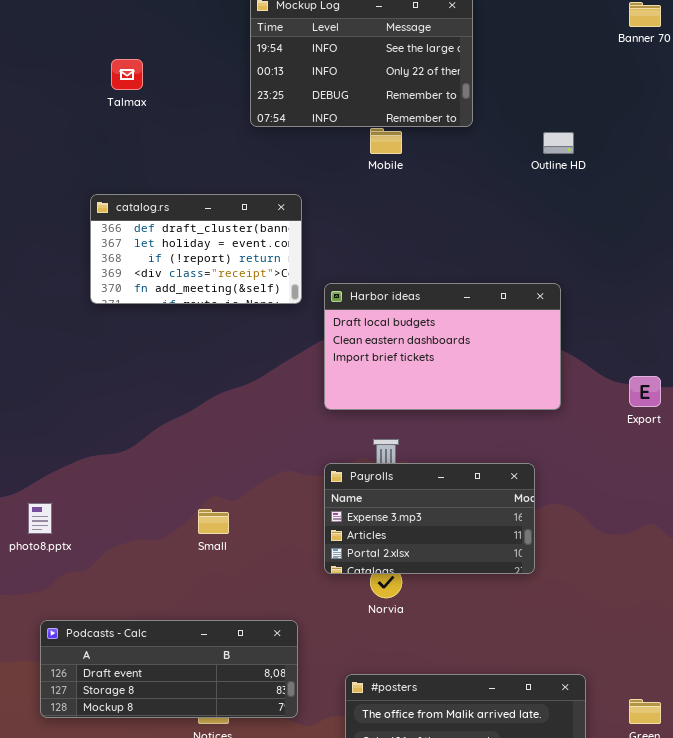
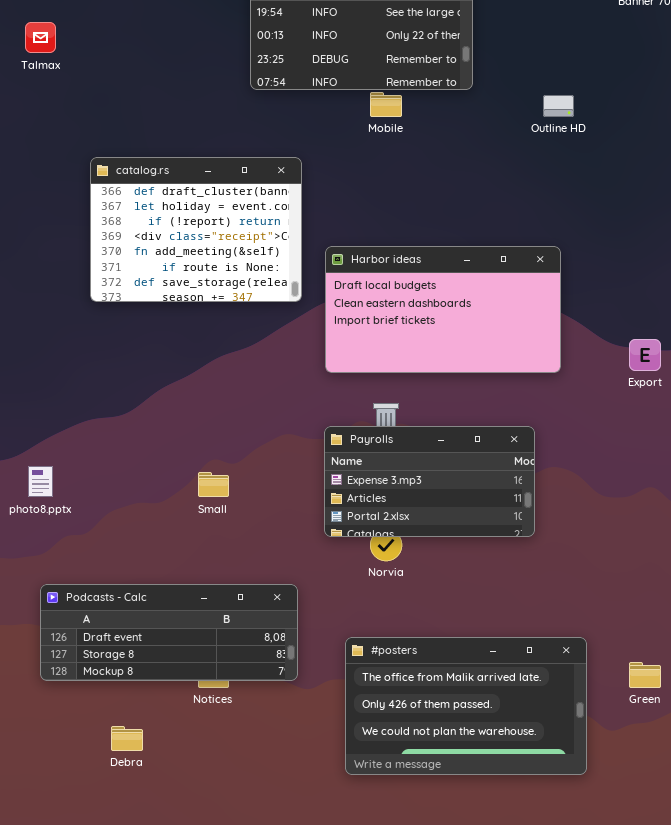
Talmax: [111,59,143,90] -> [25,22,56,53], moved
catalog.rs: [90,194,302,304] -> [90,157,302,302], resized

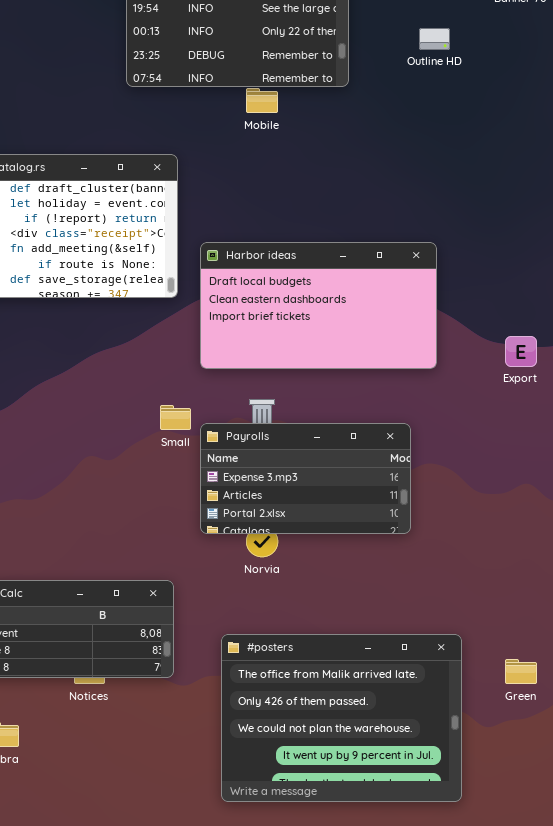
Outline HD: [543,95,574,117] -> [419,28,450,50], moved
Small: [198,472,229,497] -> [160,405,191,430], moved
#posters: [345,637,587,775] -> [221,634,462,802], resized

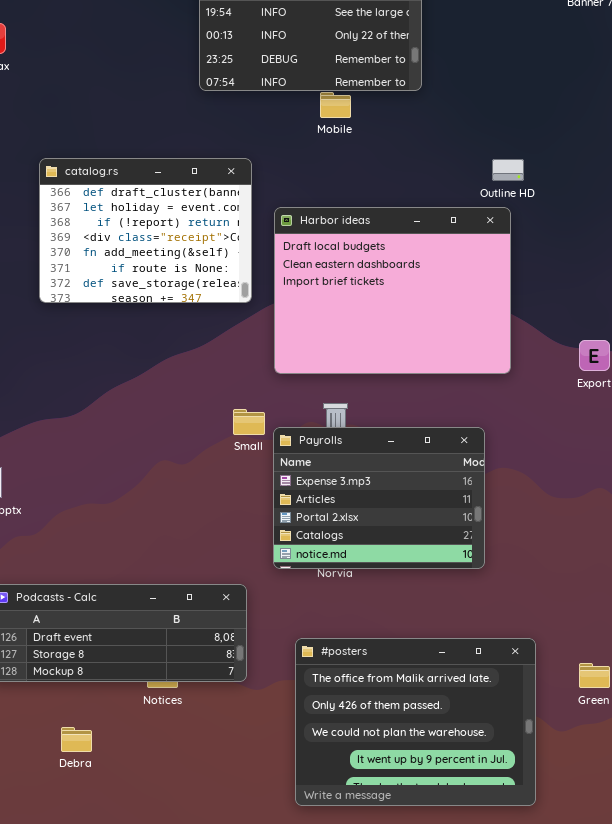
Outline HD: [419,28,450,50] -> [492,159,524,181], moved
Harbor ideas: [200,242,437,369] -> [274,207,511,374], resized
Payrolls: [200,423,411,534] -> [273,427,485,569], resized

